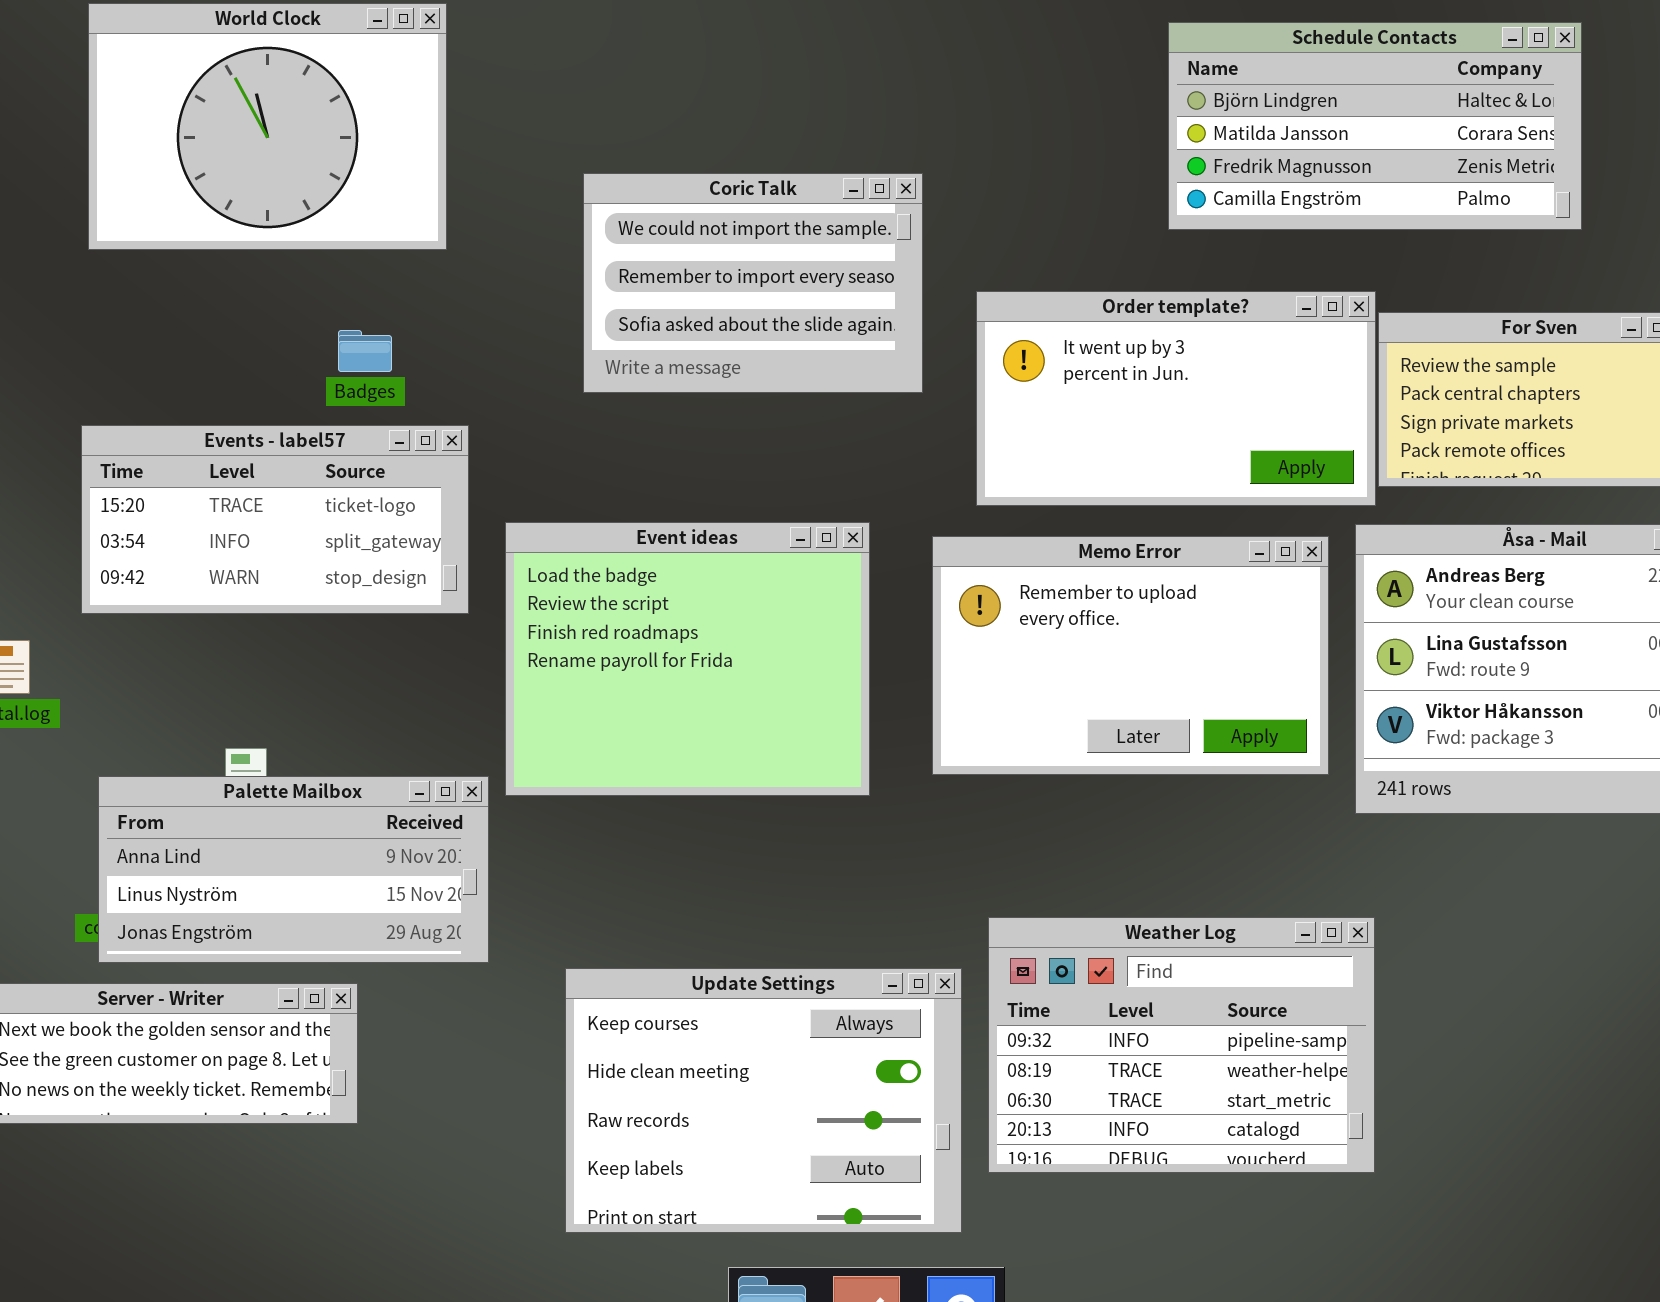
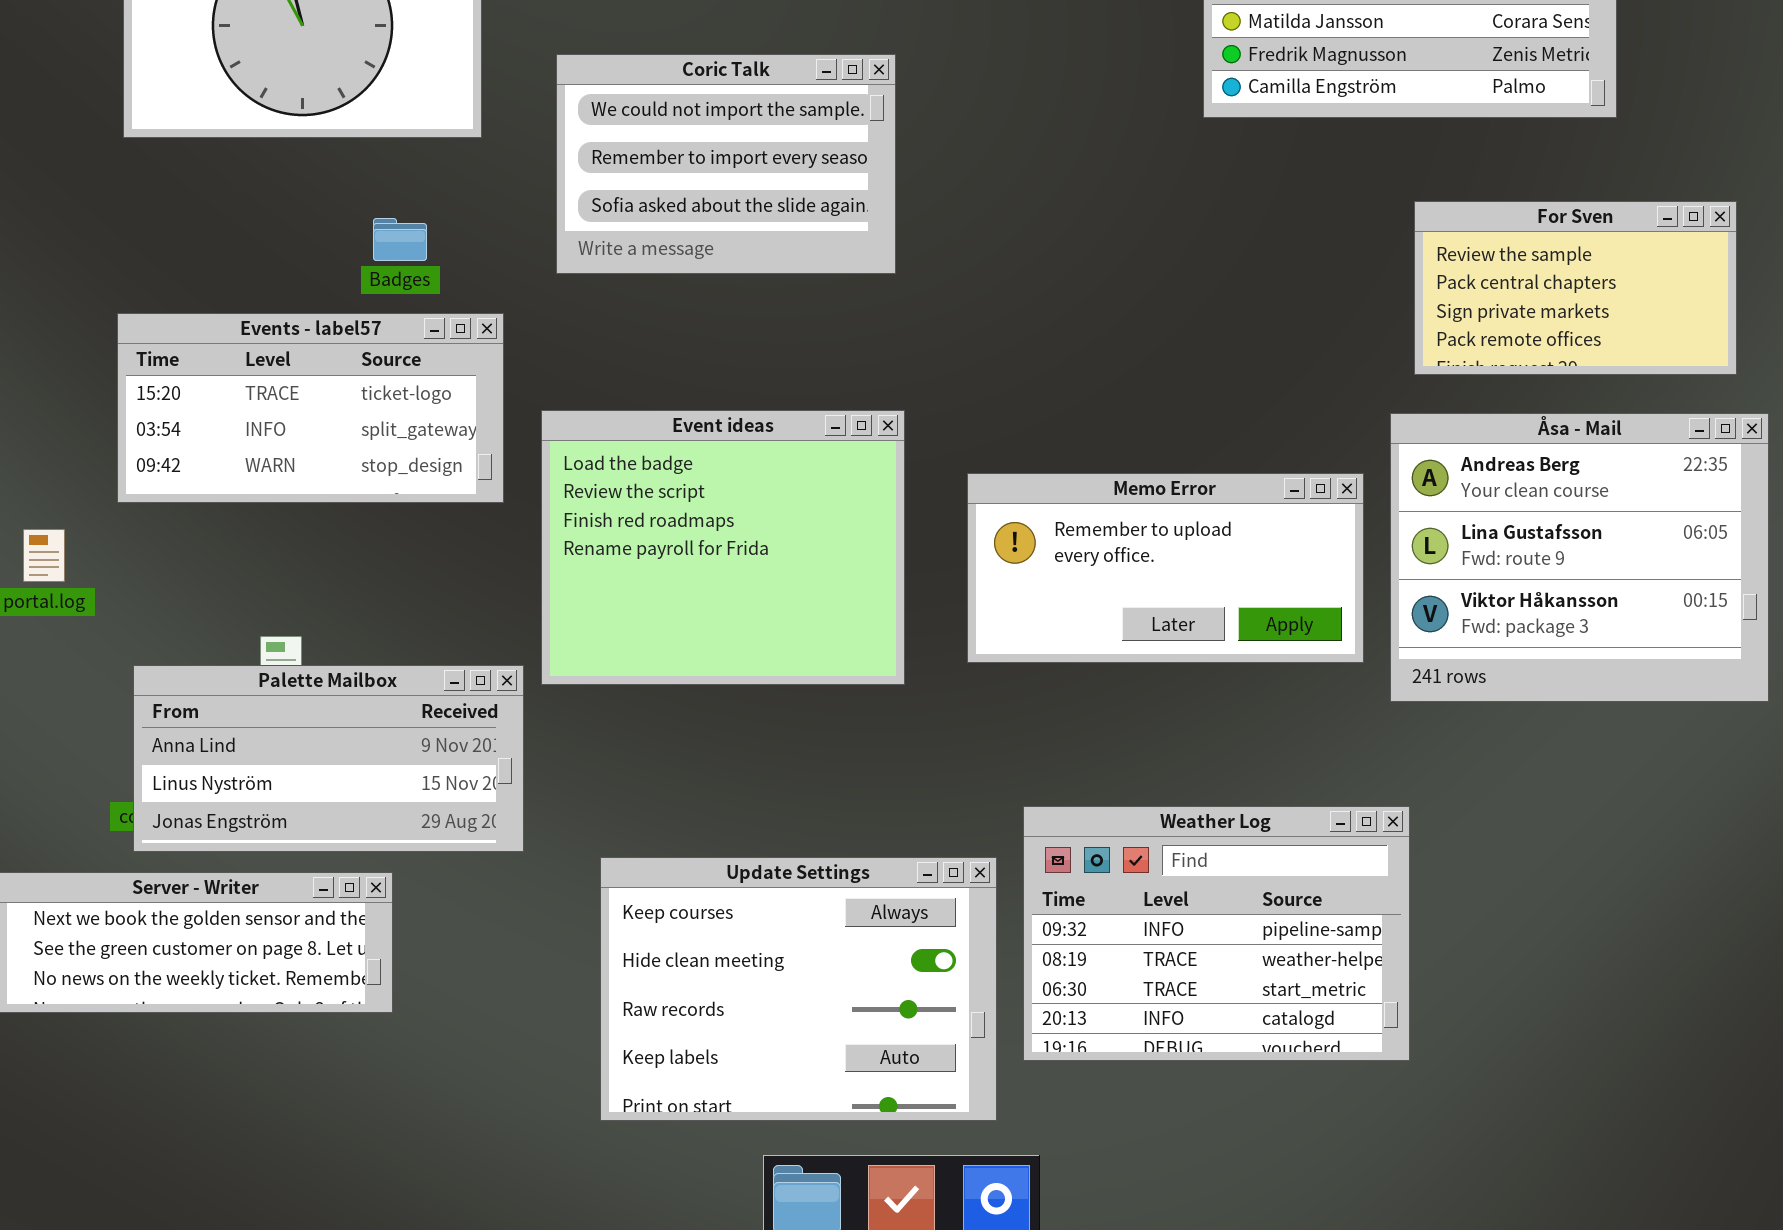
Coric Talk: [583,173,923,393] -> [556,54,896,274], moved
Order template?: [976,291,1376,506] -> none, closed
Memo Error: [932,536,1329,775] -> [967,473,1364,663], resized

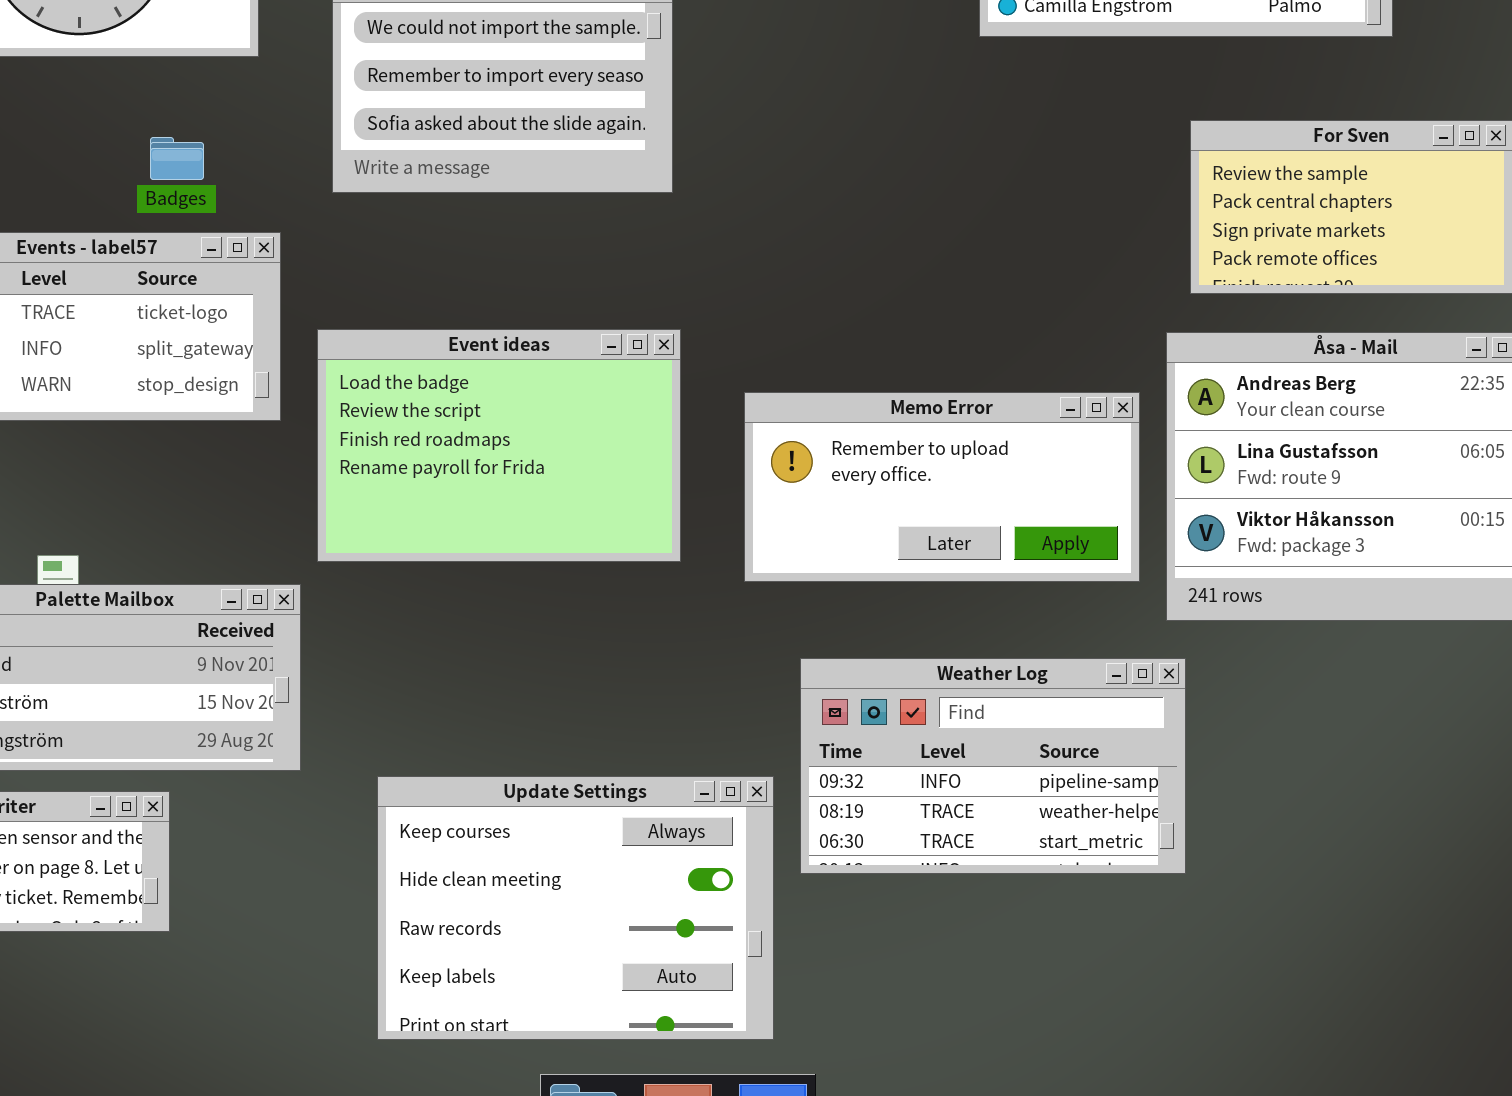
Event ideas: [541,410,905,685] -> [317,329,681,562], resized
Weather Log: [1023,806,1410,1061] -> [800,658,1186,874], moved, resized

